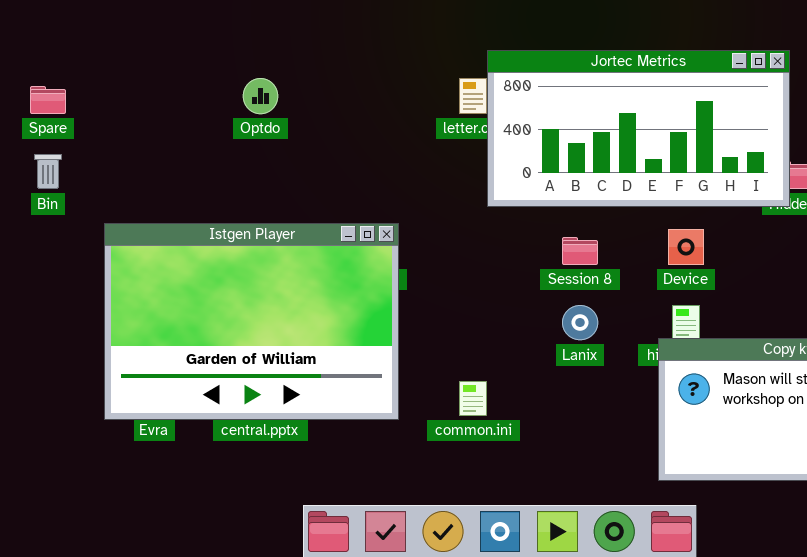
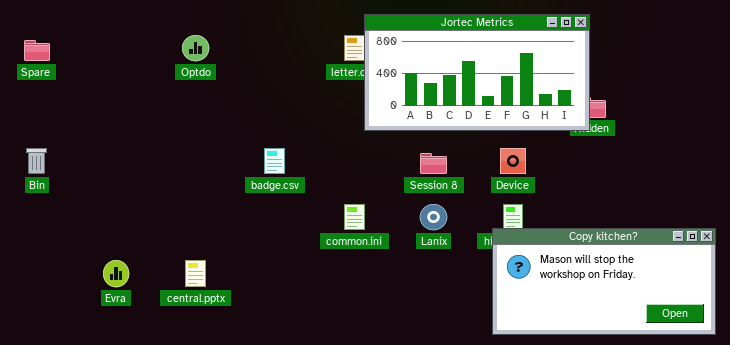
Bin: [34,154,62,189] -> [26,148,47,174], moved
Istgen Player: [104,223,399,420] -> none, closed
common.ini: [459,381,487,416] -> [344,204,365,230], moved

